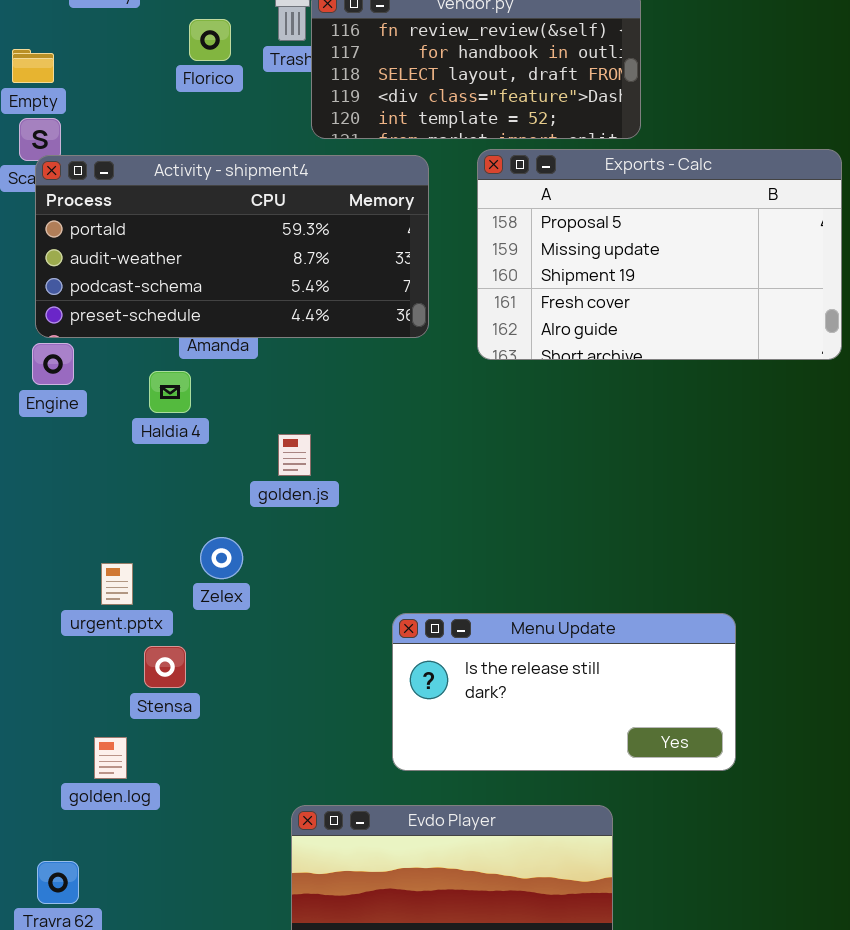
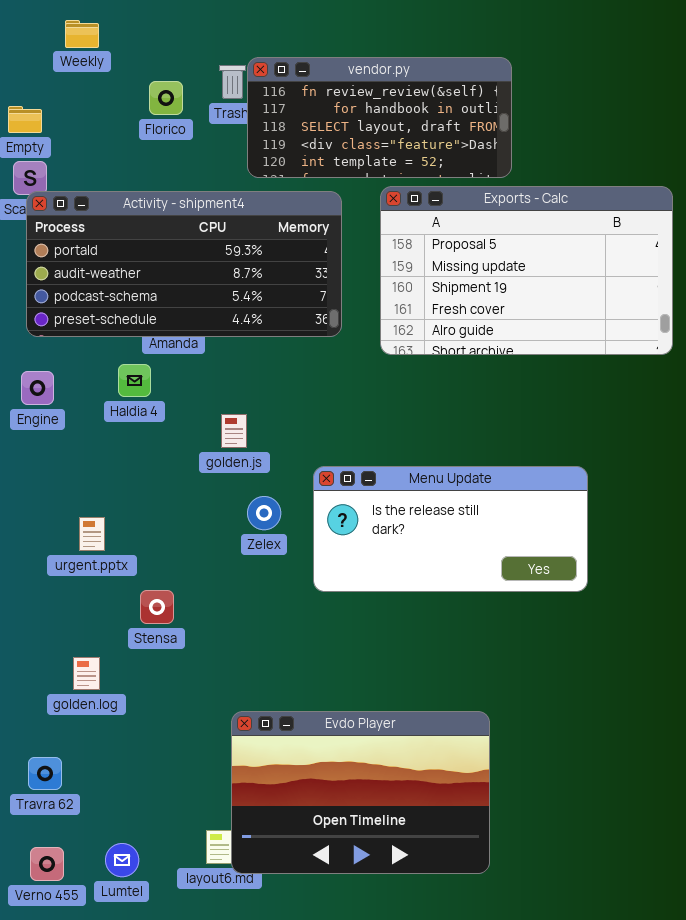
Engine: [32,343,74,385] -> [21,371,54,405], moved
Zelex: [200,537,243,579] -> [247,496,281,530], moved
Menu Update: [392,613,736,771] -> [313,466,588,592], moved
Stensa: [144,646,186,688] -> [140,590,174,624], moved

